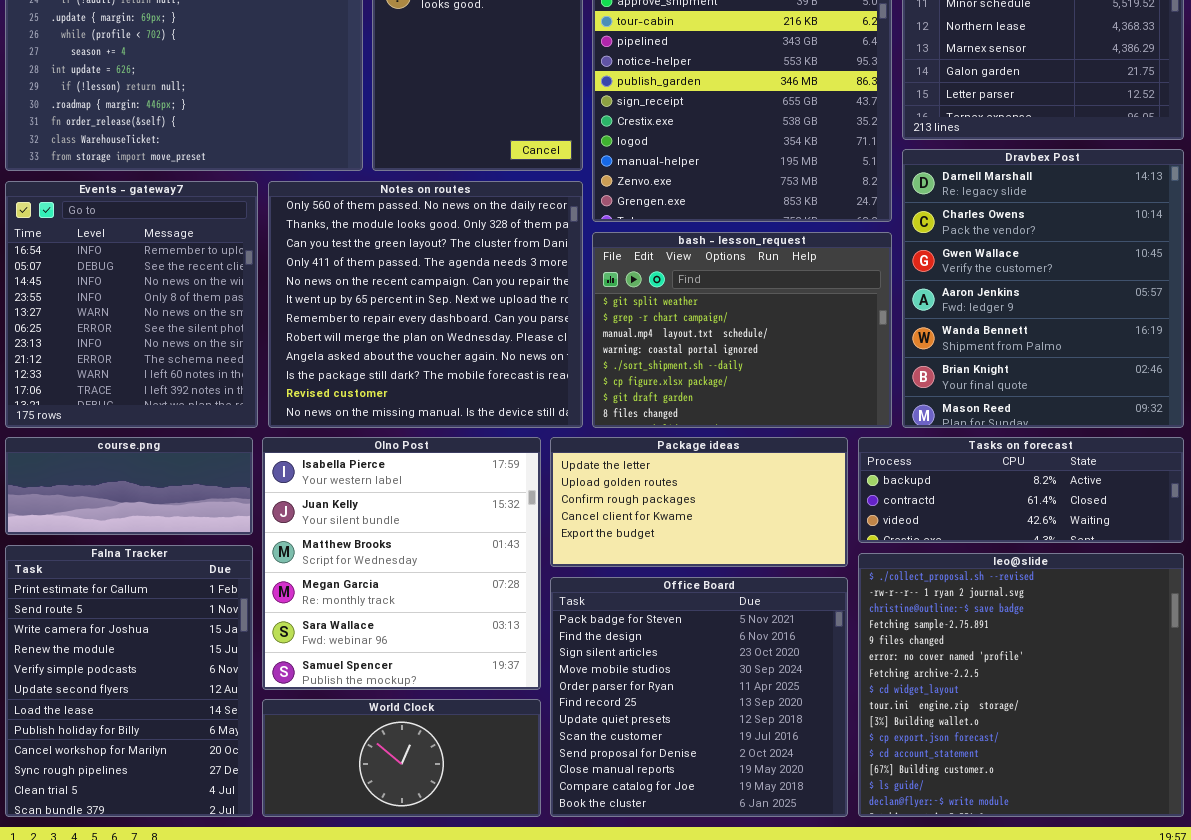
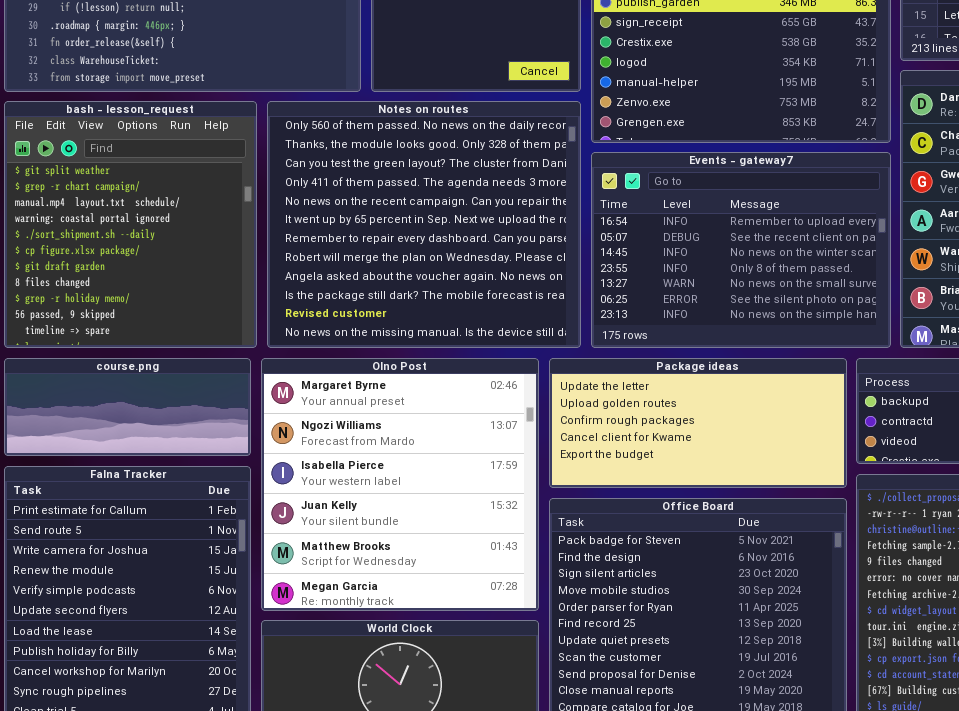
Events - gateway7: [5,181,258,428] -> [591,152,891,348], moved, resized
bash - lesson_request: [592,232,892,428] -> [4,101,257,348], moved, resized
Olno Post: [262,437,541,690] -> [261,358,539,611], scrolled up 2 rows

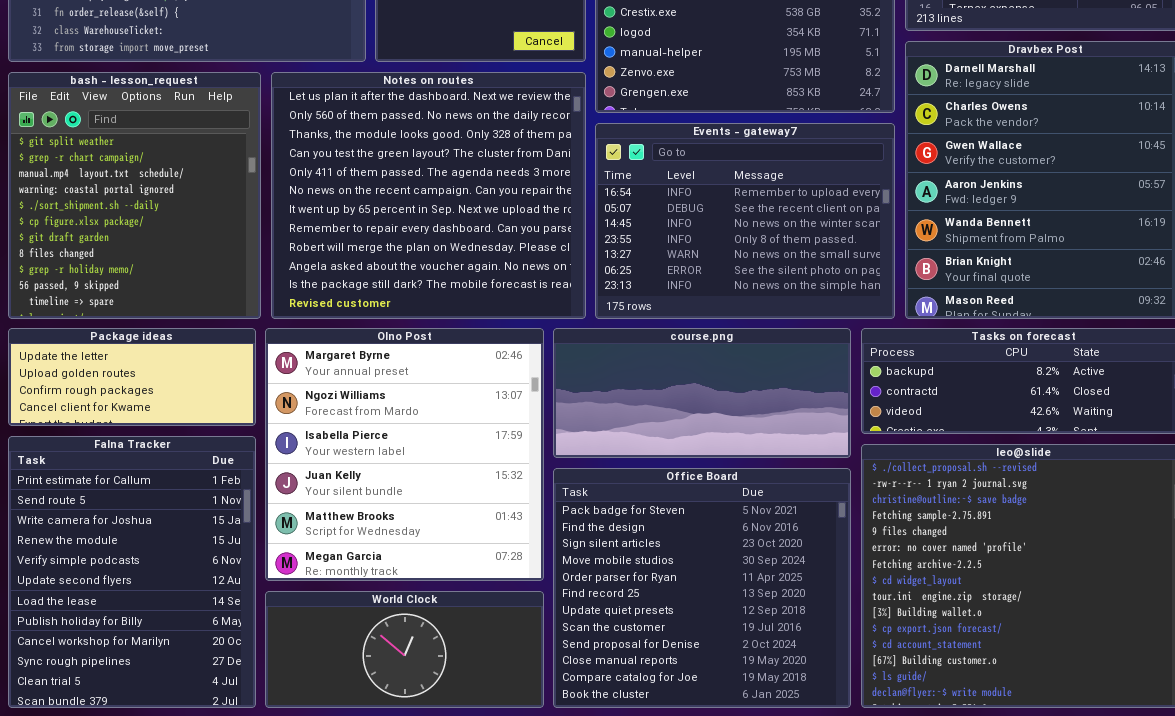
Notes on routes: [267,101,581,348] -> [271,72,586,319], scrolled up 1 row
course.png: [4,358,251,456] -> [553,328,851,458], moved, resized
Package ideas: [549,358,847,488] -> [8,328,256,426], moved, resized

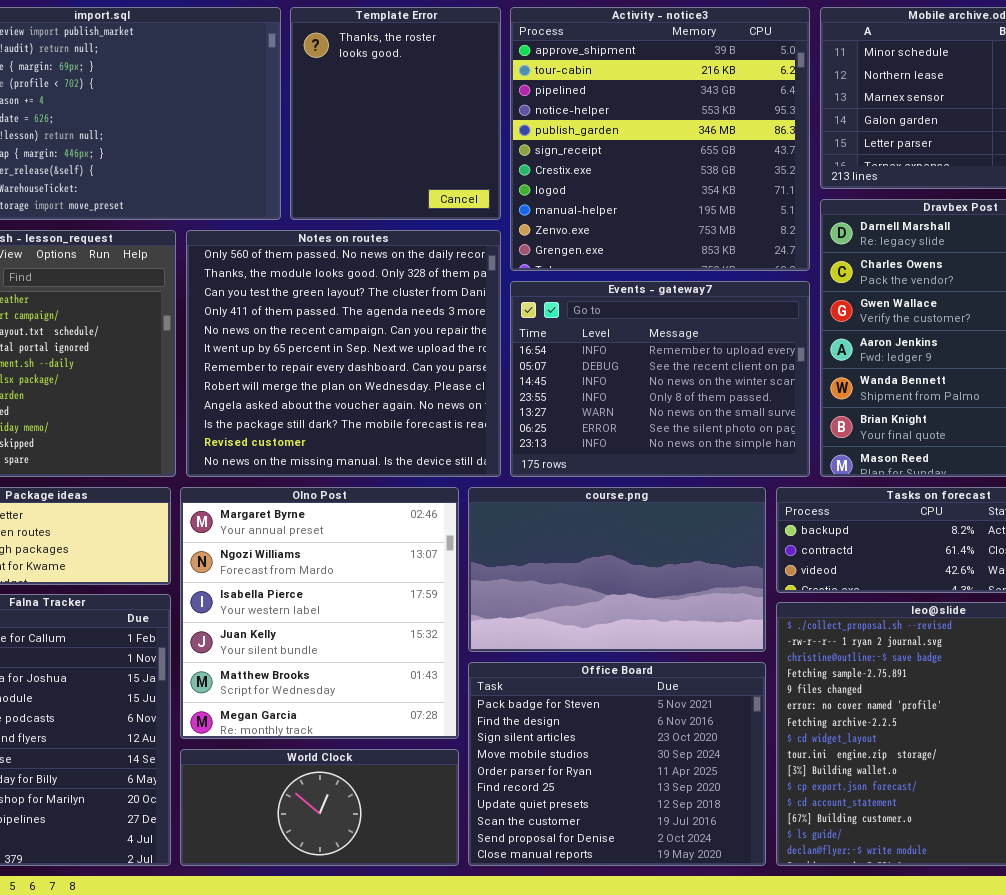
Notes on routes: [271,72,586,319] -> [186,230,501,477], scrolled down 1 row
course.png: [553,328,851,458] -> [468,487,766,652], resized
Office Board: [553,468,851,708] -> [468,662,766,866], resized

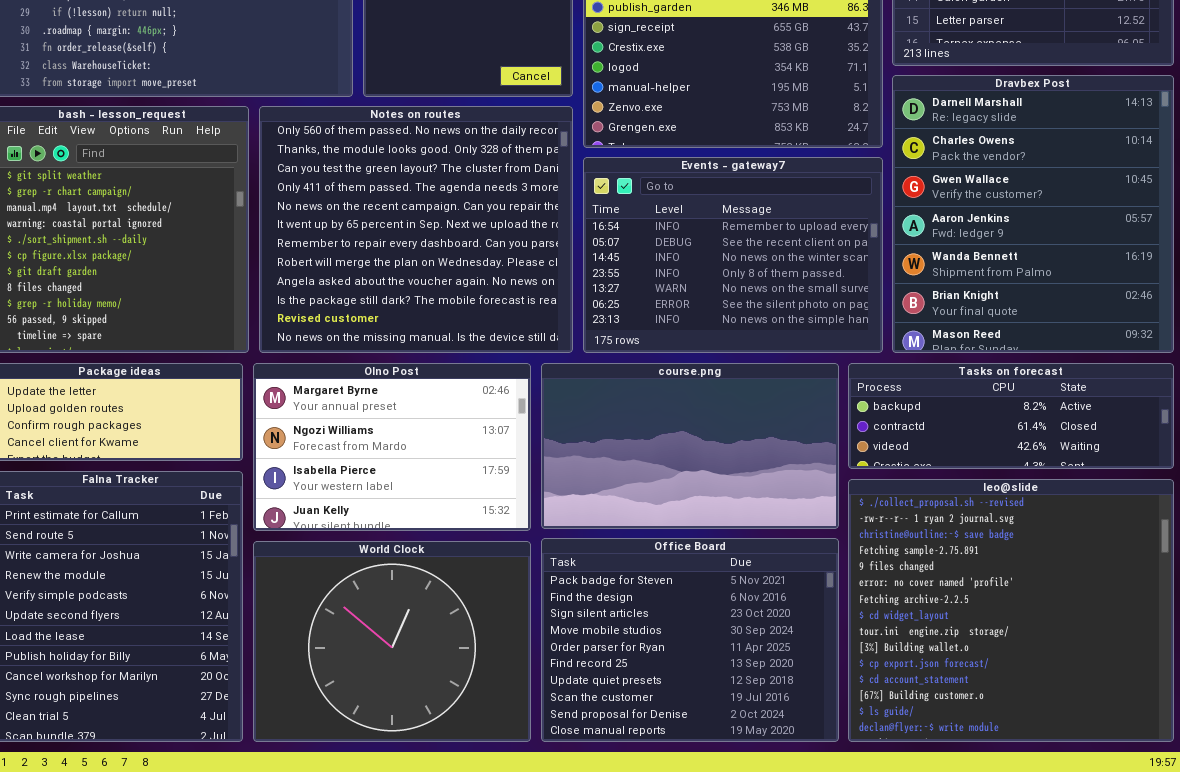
Olno Post: [180,487,459,739] -> [253,363,531,531], resized
World Clock: [180,749,459,866] -> [253,541,531,742], resized

